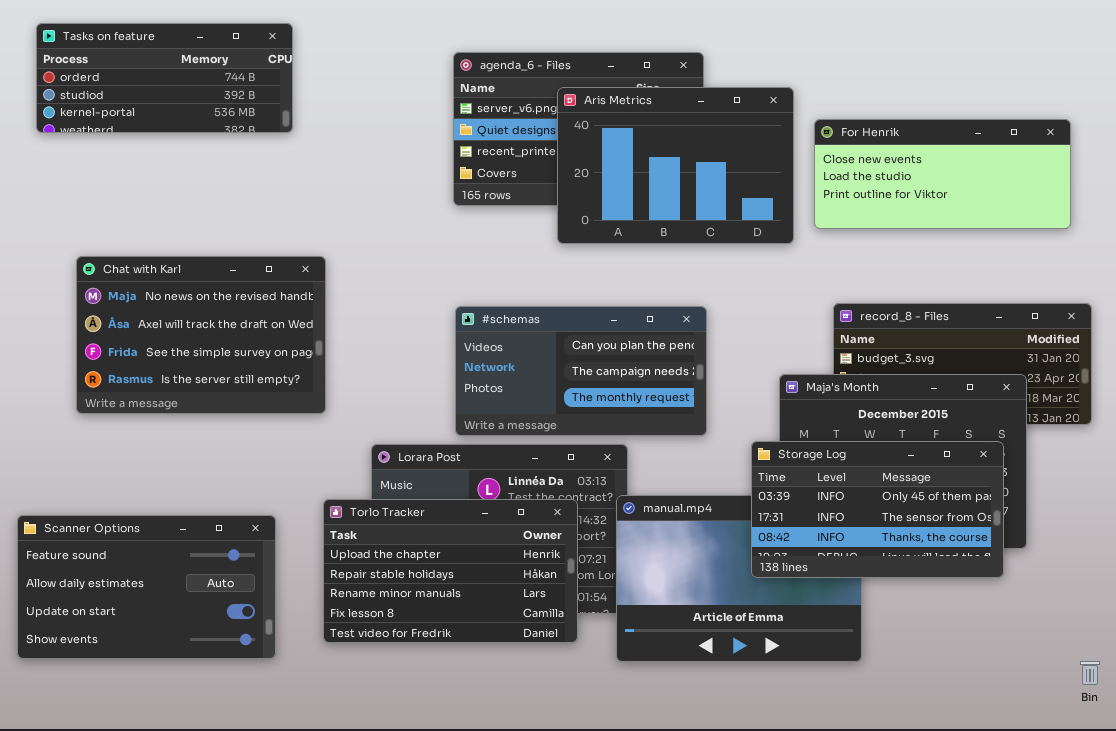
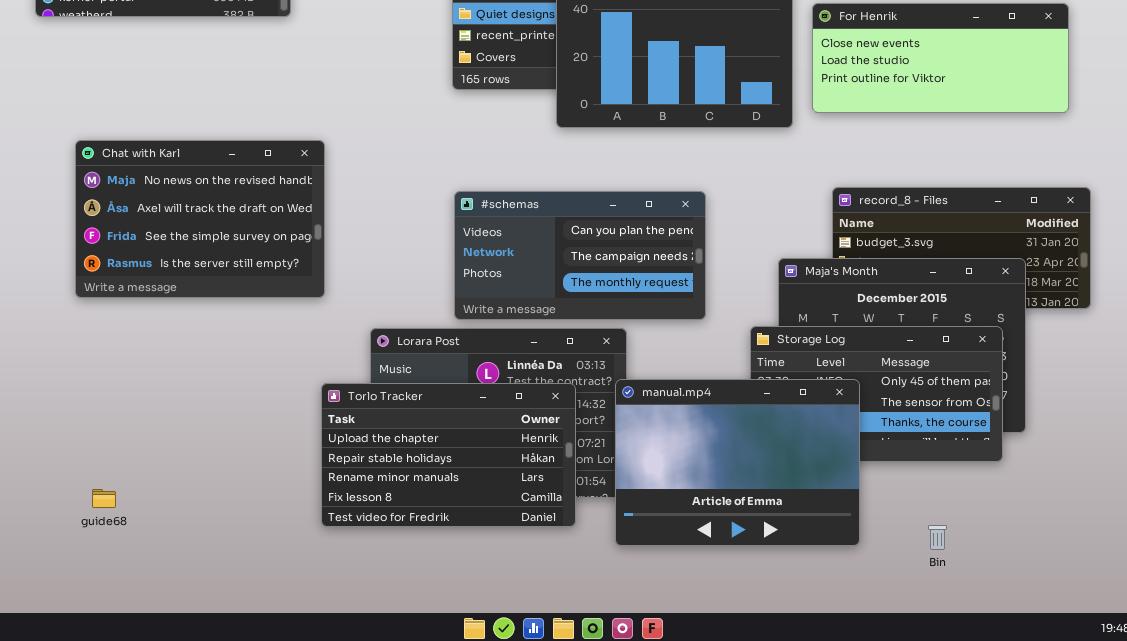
manual.mp4: [616,495,862,662] -> [615,379,860,546], raised
Scanner Options: [17,515,276,659] -> none, closed
Bin: [1080,661,1100,685] -> [928,525,947,550], moved

